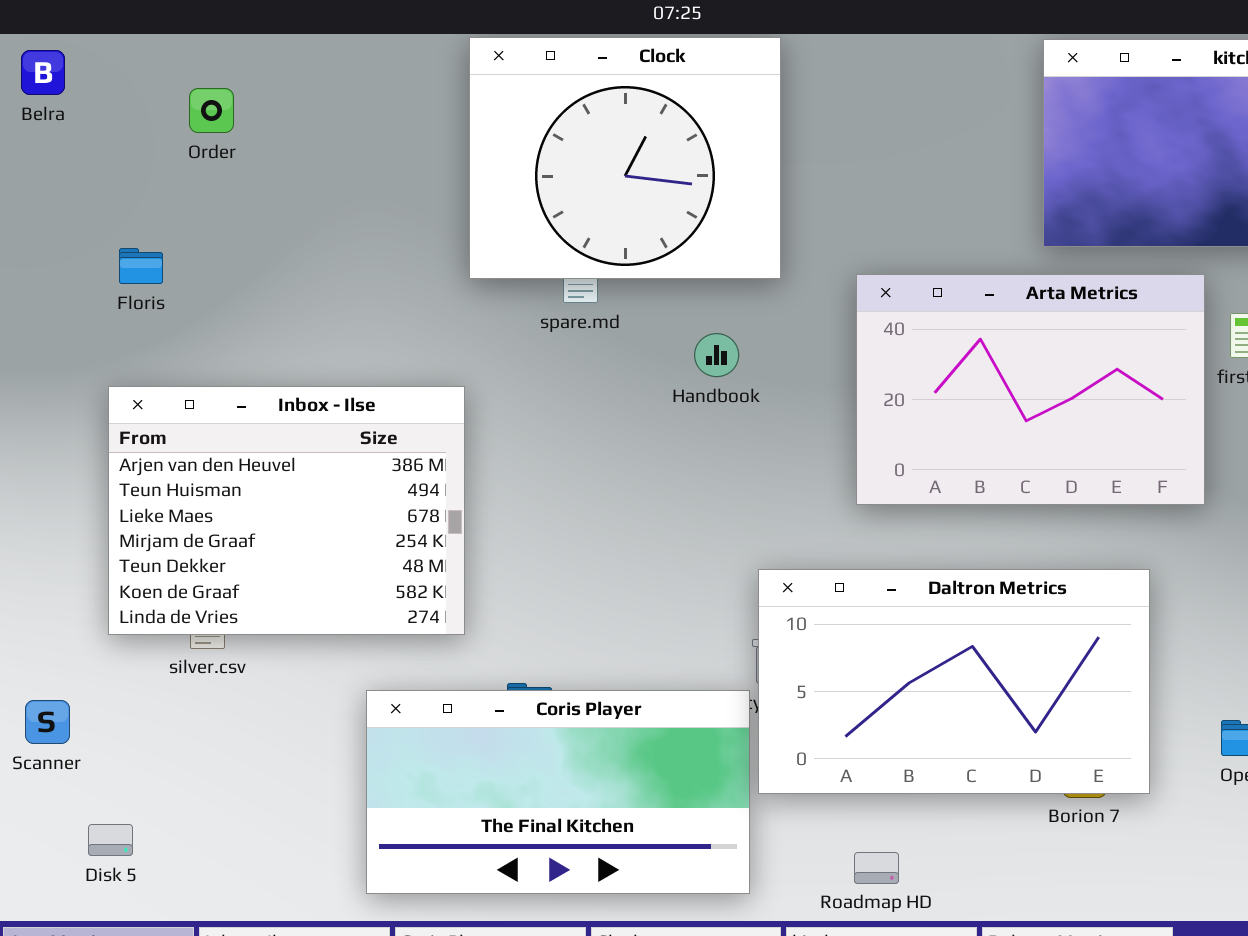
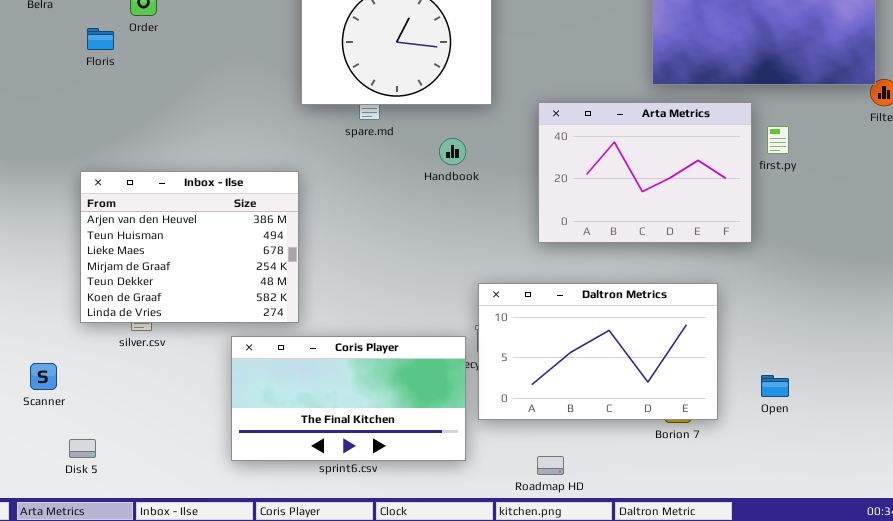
Floris: [119,248,163,284] -> [87,28,114,50], moved
Coris Player: [366,690,750,894] -> [231,336,466,461], moved

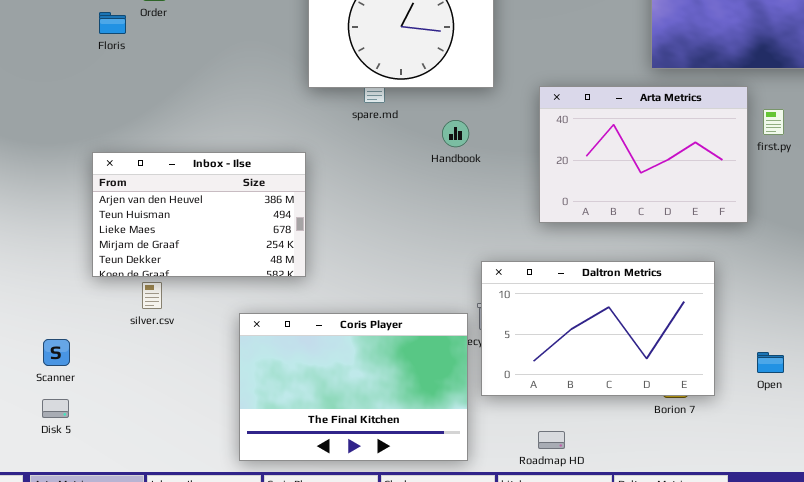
Inbox - Ilse: [80,171,299,323] -> [92,152,306,277], resized
Coris Player: [231,336,466,461] -> [239,313,468,461], resized
Disk 5: [69,439,96,458] -> [42,399,69,418], moved

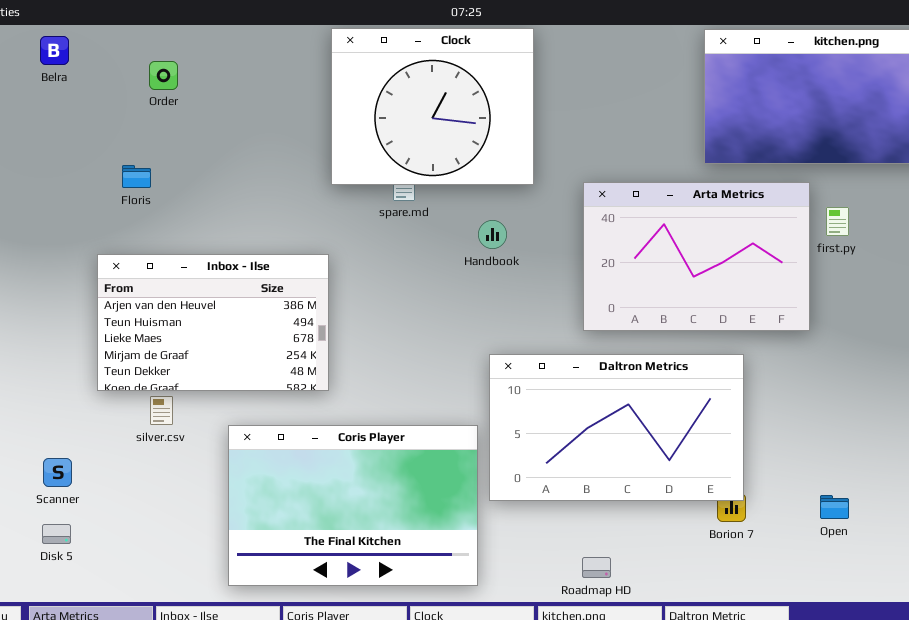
Floris: [99,12,126,34] -> [122,165,151,188], moved
Daltron Metrics: [481,261,715,396] -> [489,354,744,501], moved
Coris Player: [239,313,468,461] -> [228,425,478,586], moved
Open: [757,352,784,373] -> [820,495,849,519], moved

